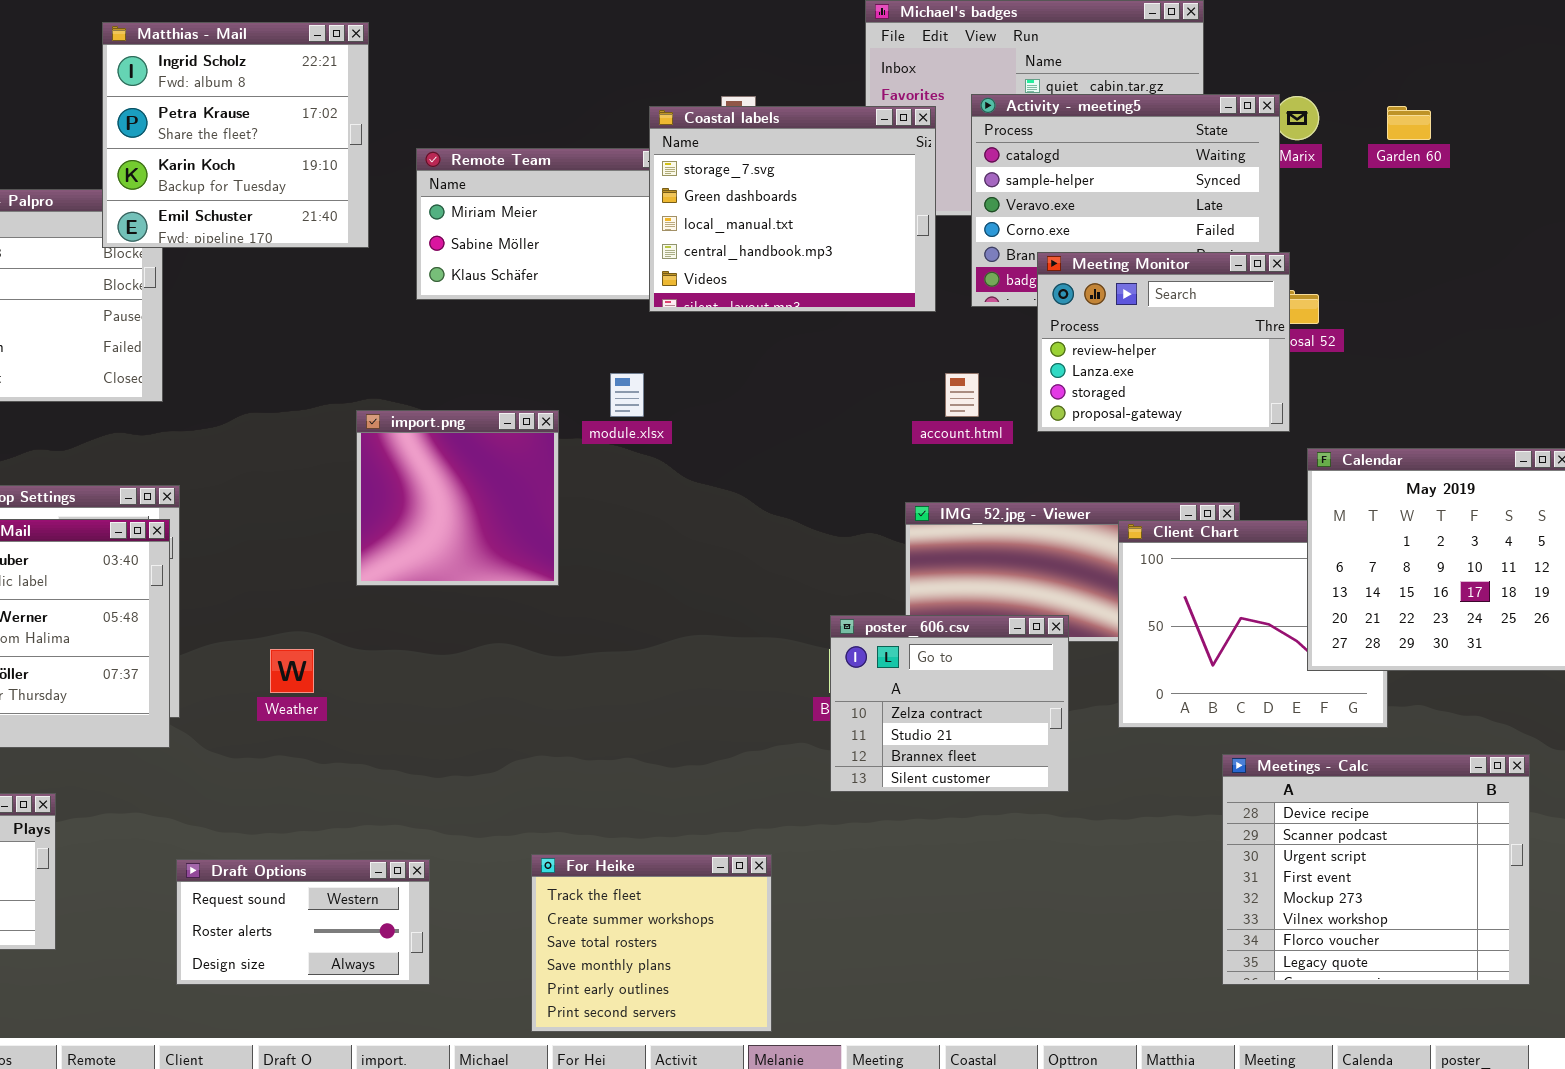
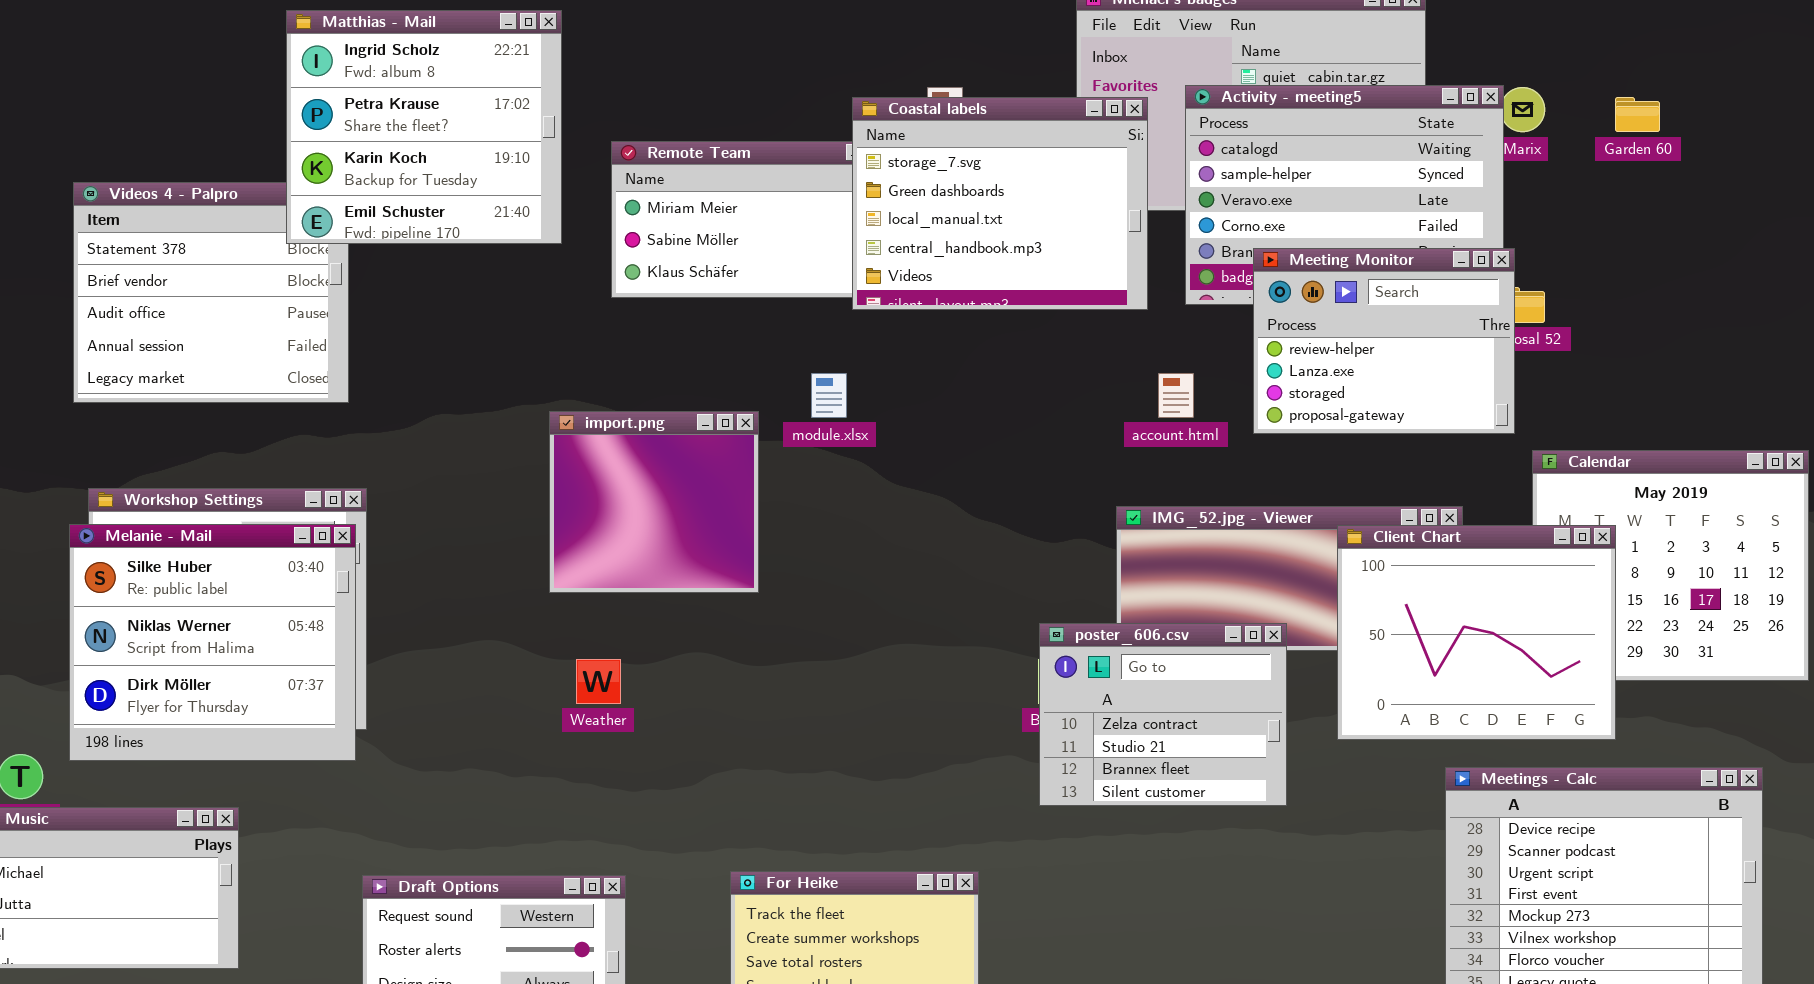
Client Chart: [1118,520,1388,728] -> [1337,525,1616,740], raised
Weather: [270,649,314,693] -> [576,659,621,704], moved

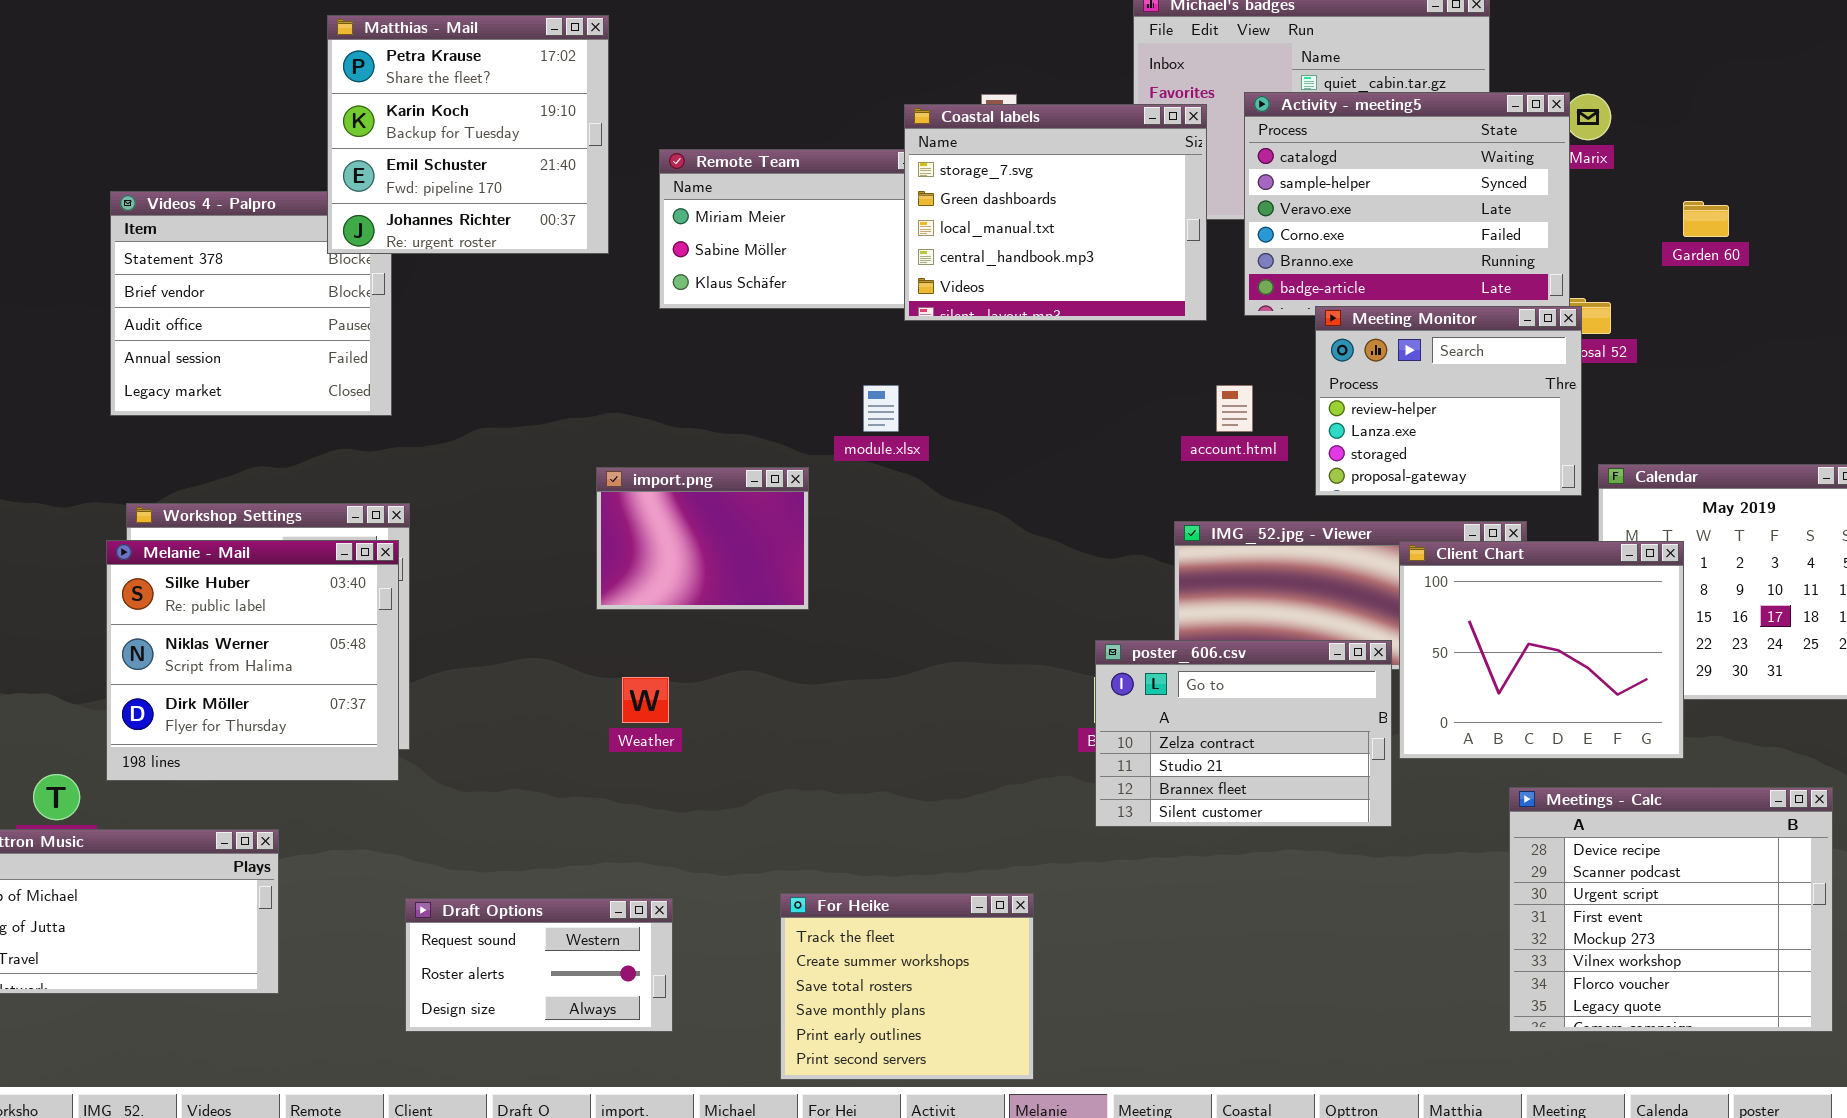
Matthias - Mail: [286,10,562,244] -> [327,15,609,254], scrolled down 1 row
Garden 60: [1615,97,1660,132] -> [1683,201,1729,237], moved
Meeting Monitor: [1253,248,1515,434] -> [1315,306,1582,496], moved
import.png: [549,411,759,593] -> [596,467,809,610], resized
poster_606.csv: [1039,623,1287,806] -> [1095,640,1392,827], resized

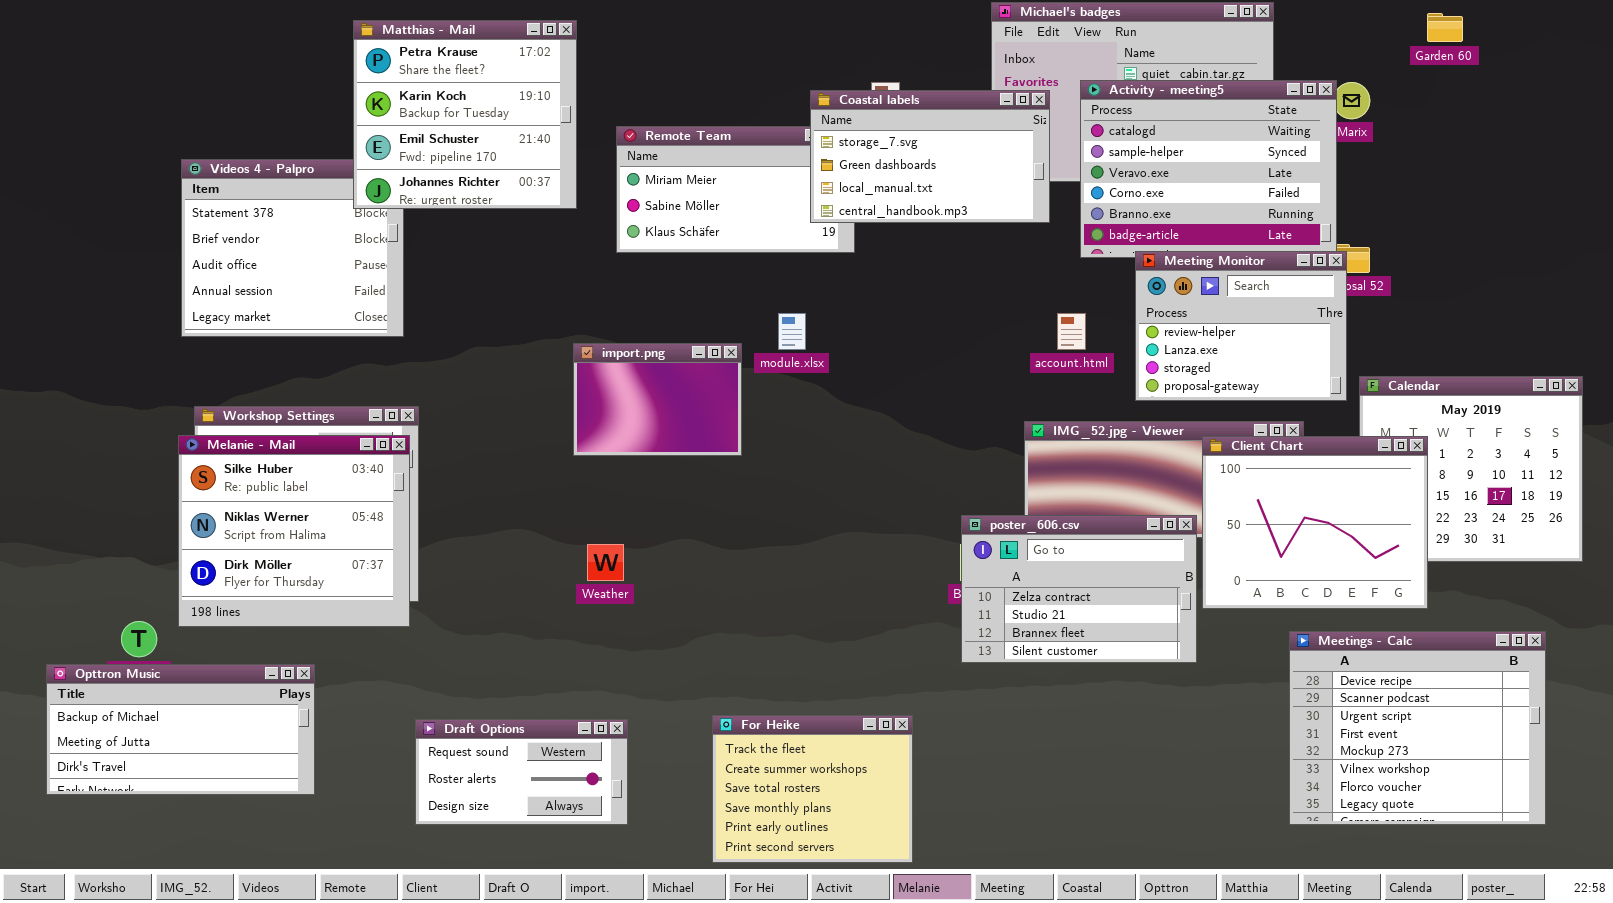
Coastal labels: [904,104,1207,321] -> [810,90,1050,223], resized
Garden 60: [1683,201,1729,237] -> [1427,13,1463,42], moved
import.png: [596,467,809,610] -> [573,343,742,456], moved

